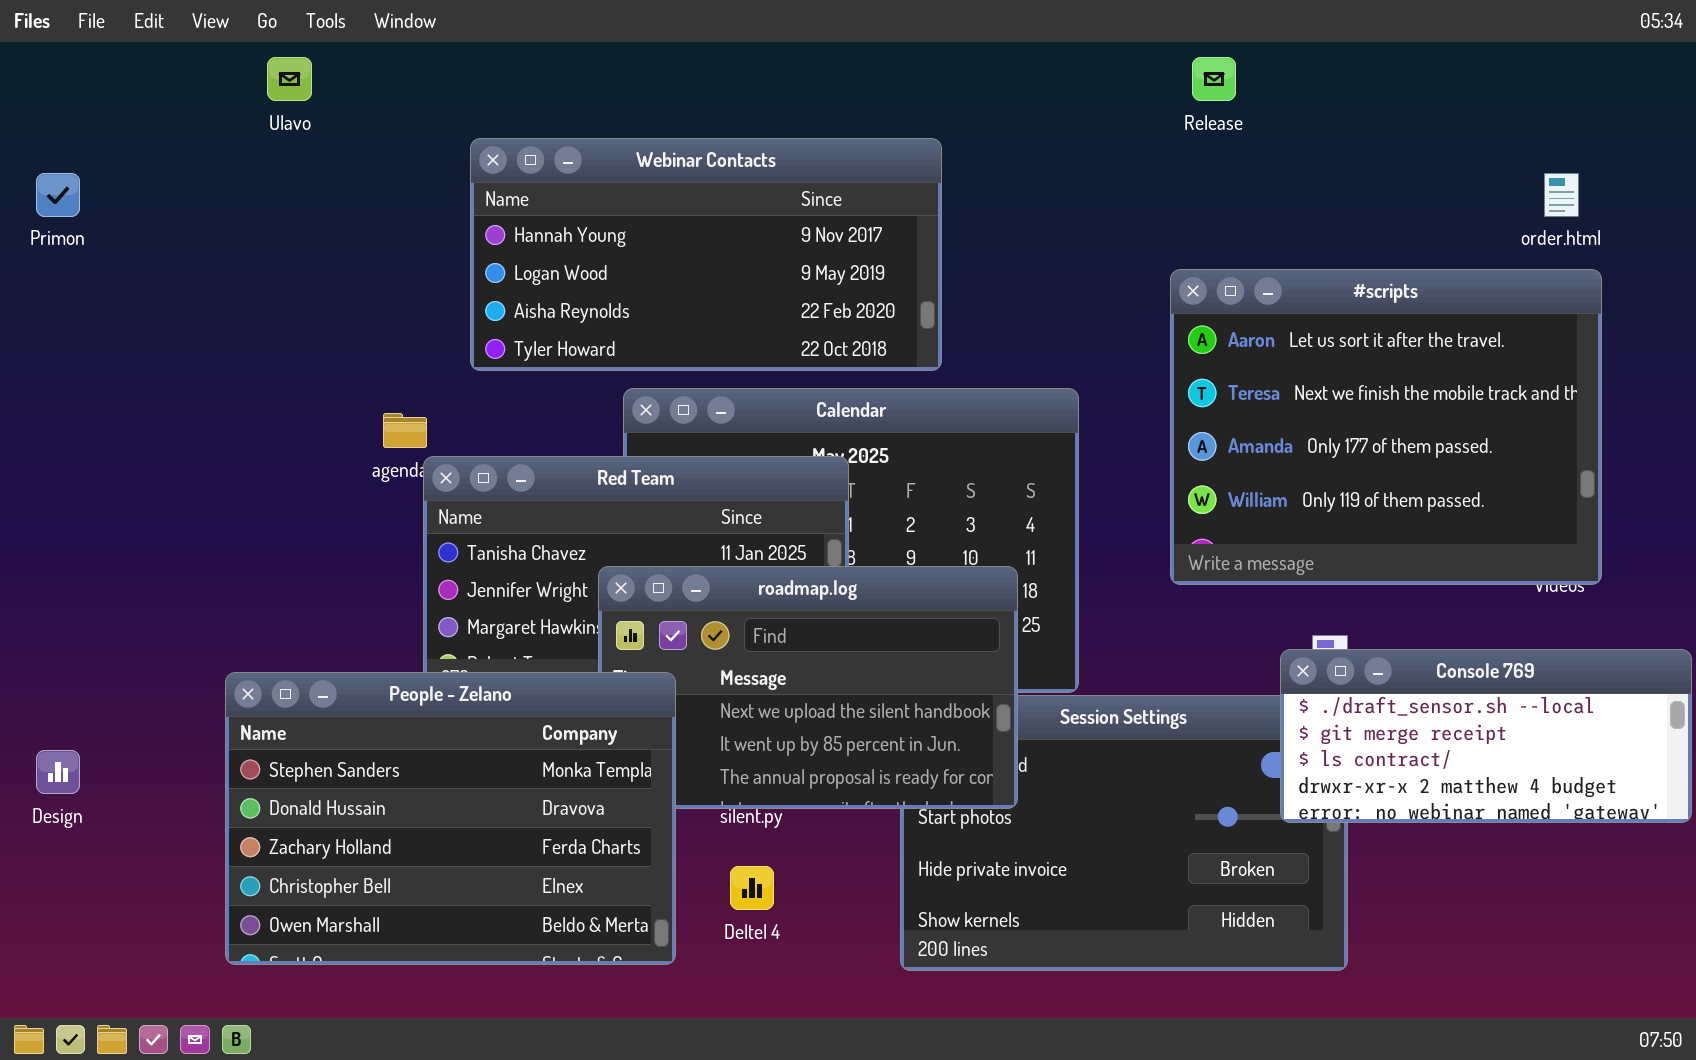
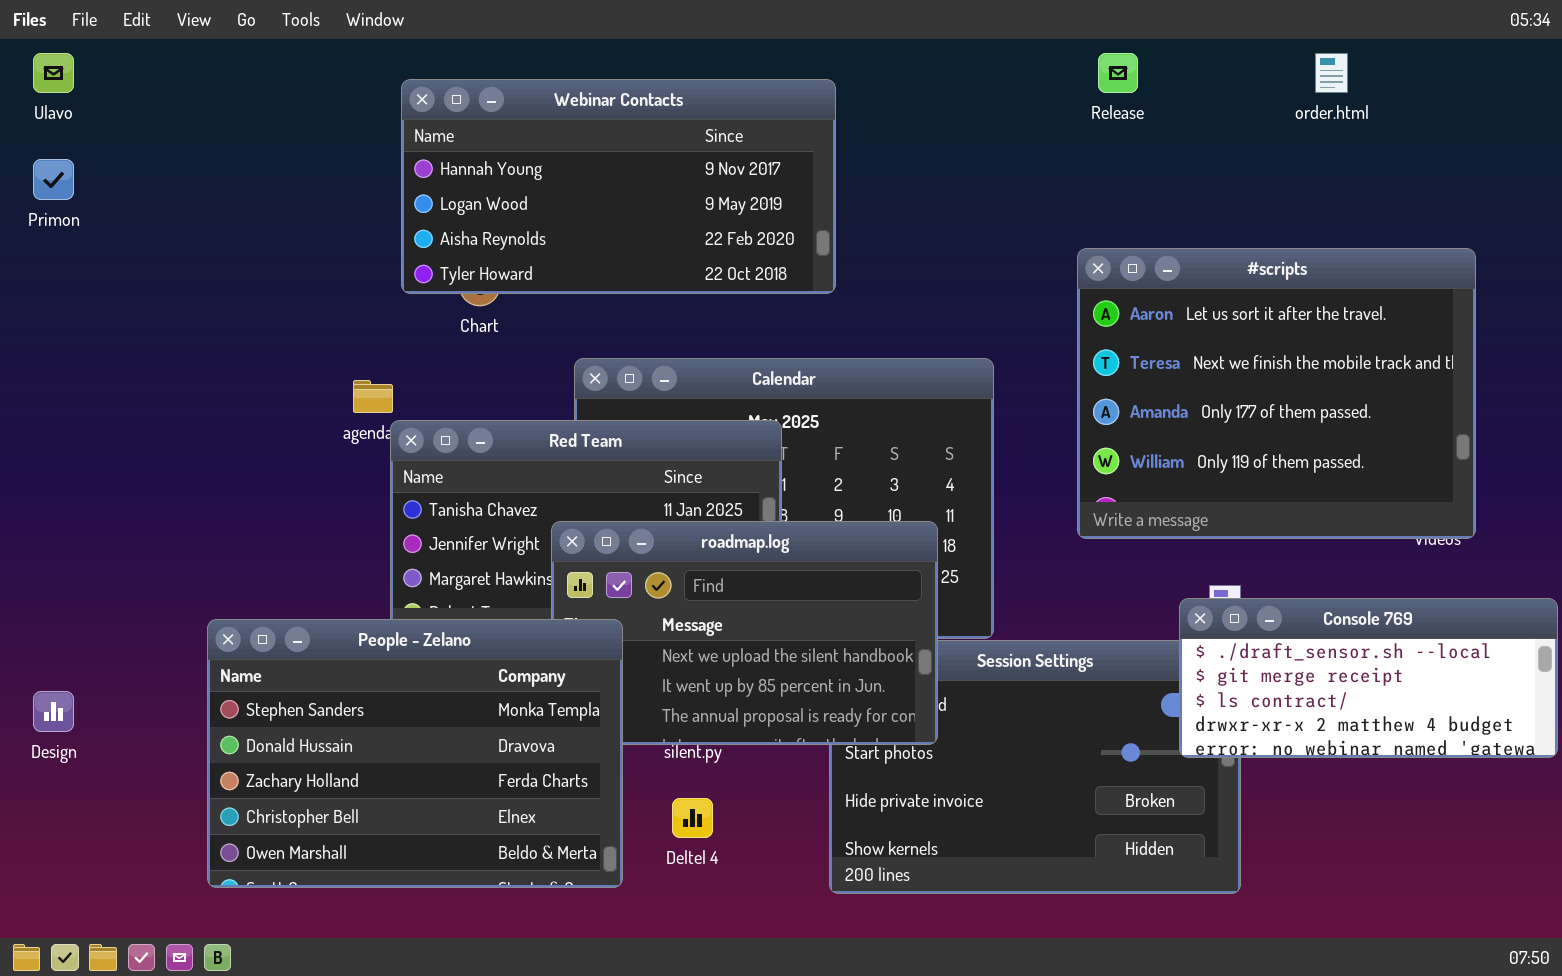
Ulavo: [267,57,312,101] -> [33,53,74,93], moved
Webinar Contacts: [470,138,942,371] -> [401,79,836,294], moved
order.html: [1544,173,1579,217] -> [1315,53,1348,93], moved

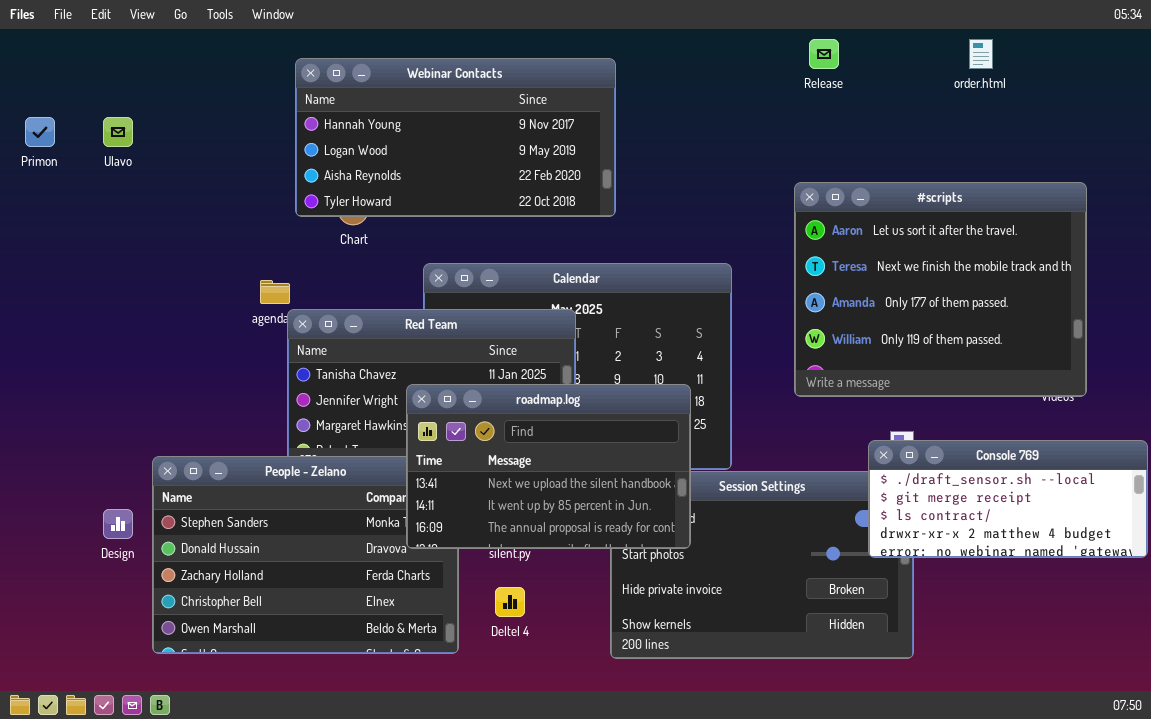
Ulavo: [33,53,74,93] -> [103,117,133,147], moved
roadmap.log: [551,521,938,745] -> [406,384,691,549], raised
Design: [33,691,74,732] -> [103,509,133,539], moved

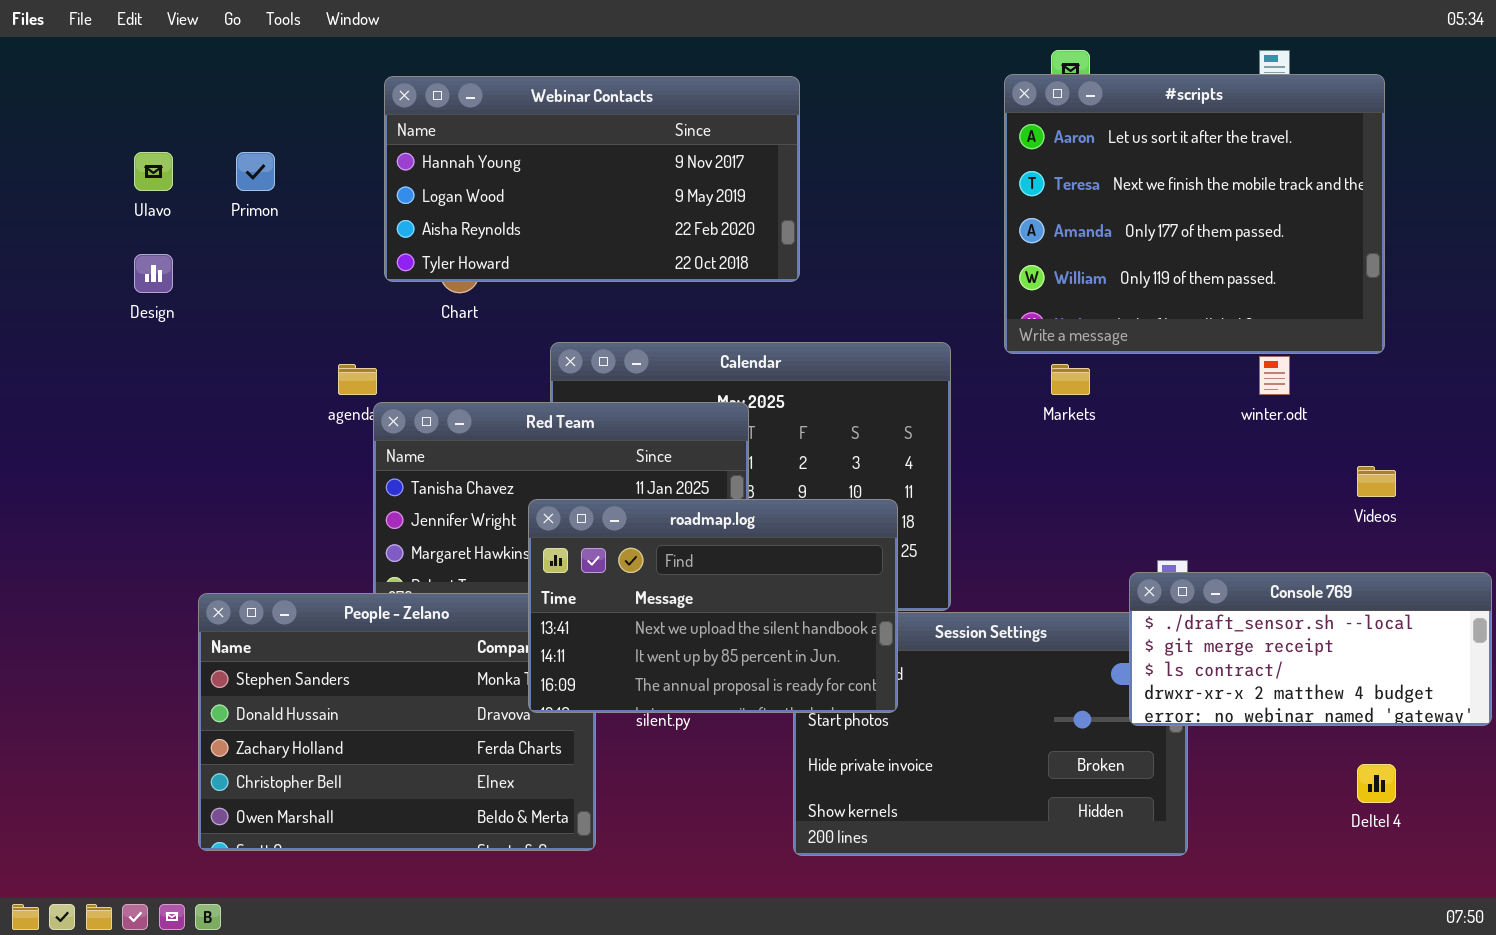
Primon: [25,117,55,147] -> [236,152,275,191], moved
#scripts: [794,182,1087,397] -> [1004,74,1385,354], moved
Design: [103,509,133,539] -> [134,254,173,293], moved
Deltel 4: [495,587,525,617] -> [1357,764,1396,803], moved

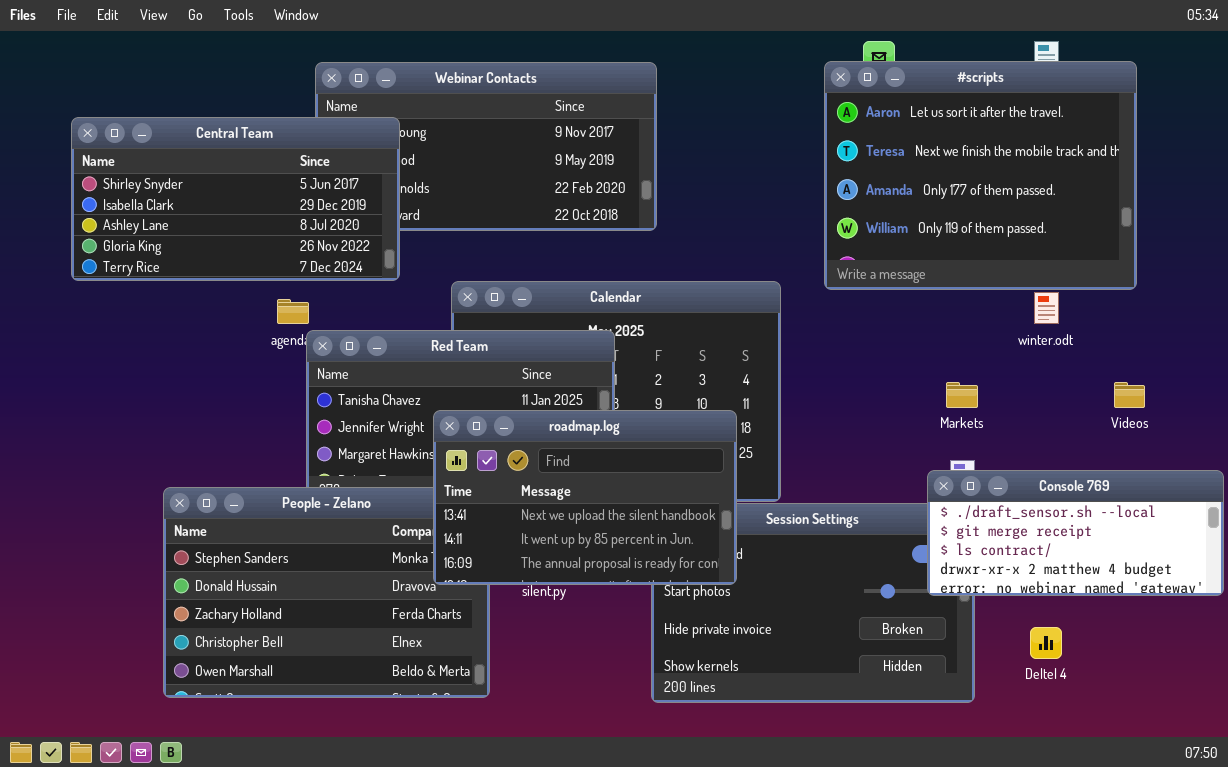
Central Team: none -> [71,117,400,281], opened
Markets: [1051,364,1090,395] -> [946,382,978,408], moved
Deltel 4: [1357,764,1396,803] -> [1030,627,1062,659], moved

